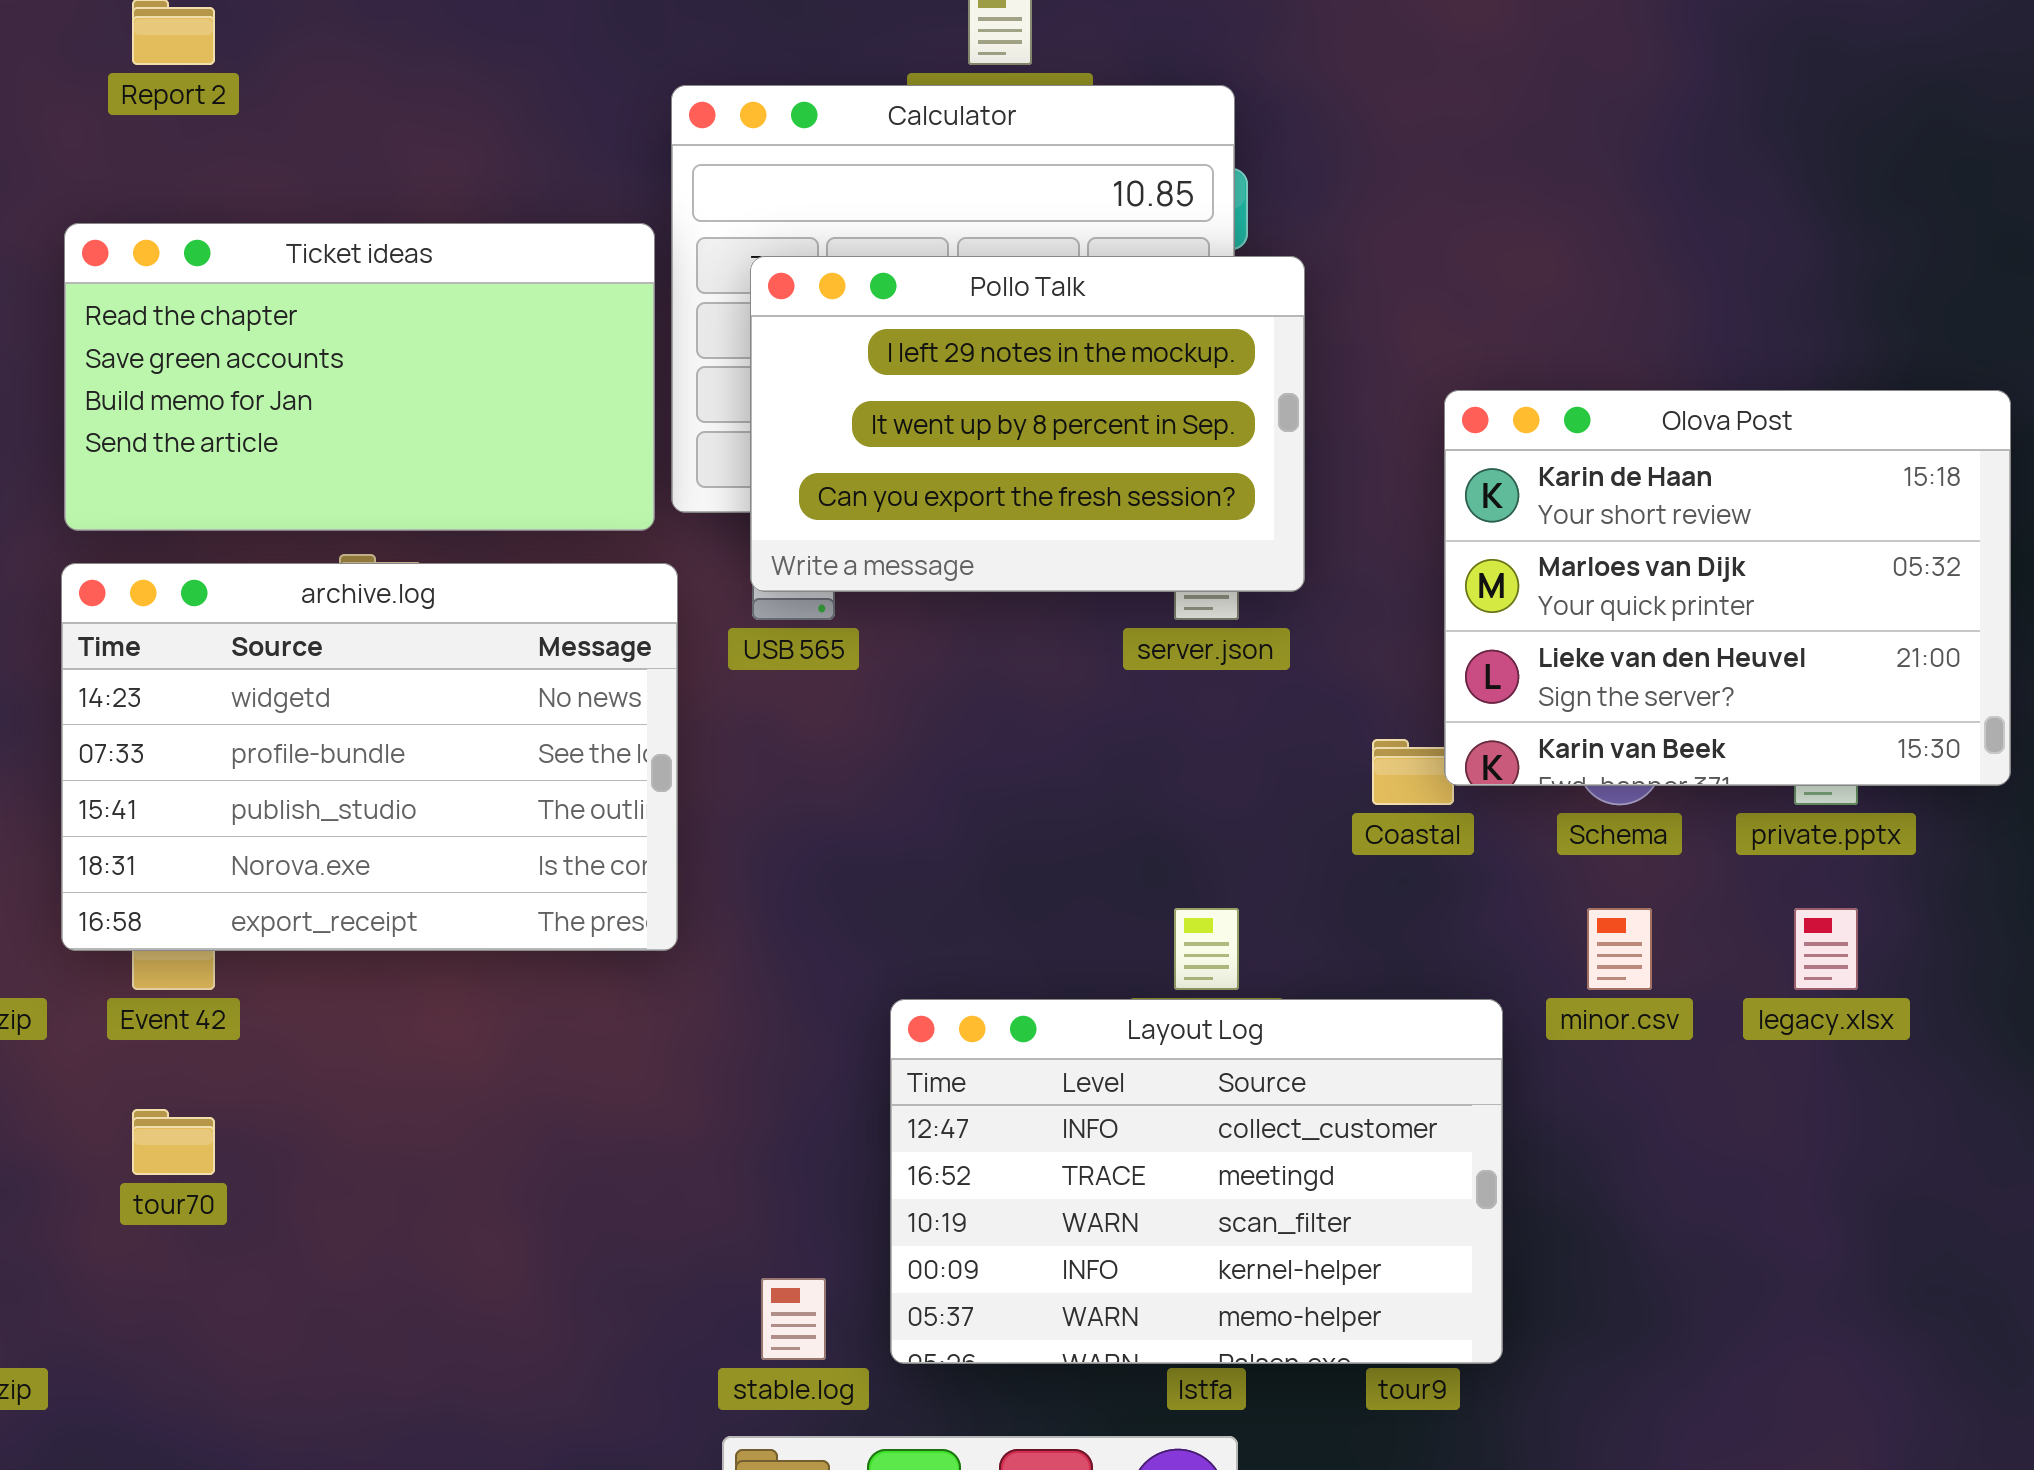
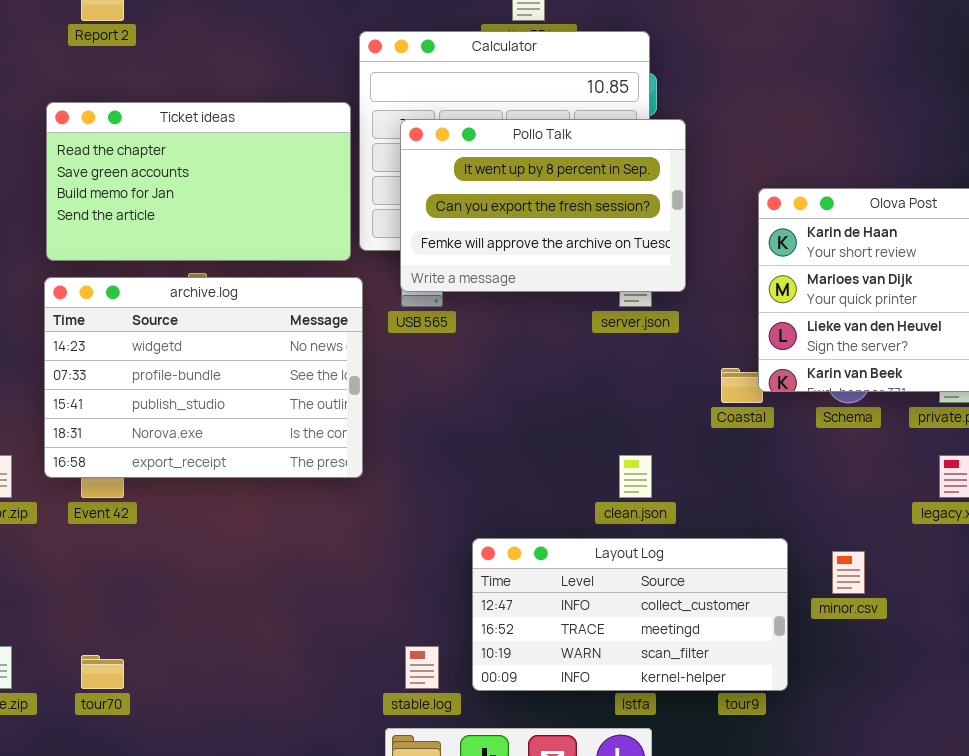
Pollo Talk: [750,256,1305,592] -> [400,119,686,292], scrolled down 1 row
minor.csv: [1587,908,1652,990] -> [832,551,865,594], moved
Layout Log: [890,999,1503,1364] -> [472,538,788,691], resized
tour70: [132,1109,215,1175] -> [81,655,124,689], moved

